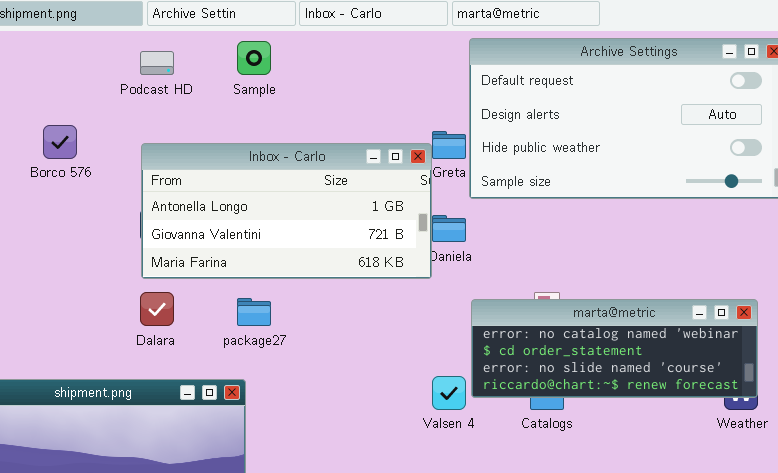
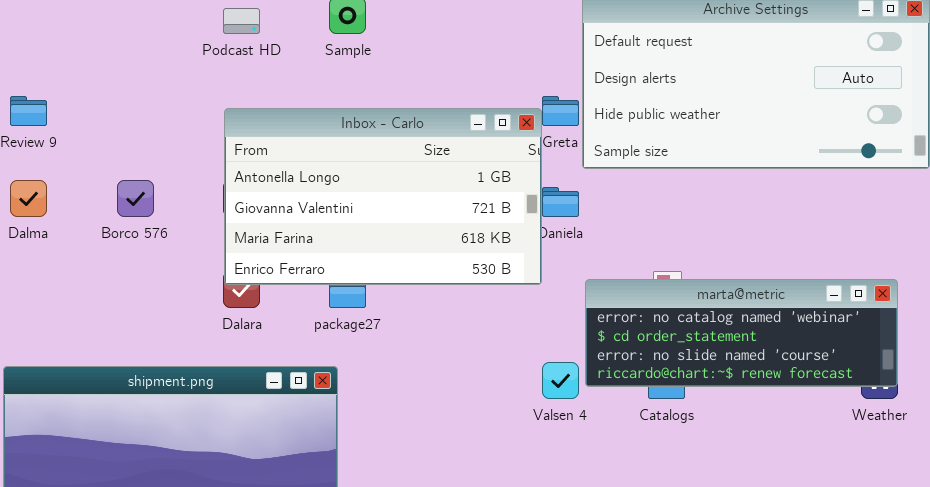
Borco 576: [43,125,77,159] -> [117,180,154,217], moved
Inbox - Carlo: [141,143,432,279] -> [224,108,542,285], resized

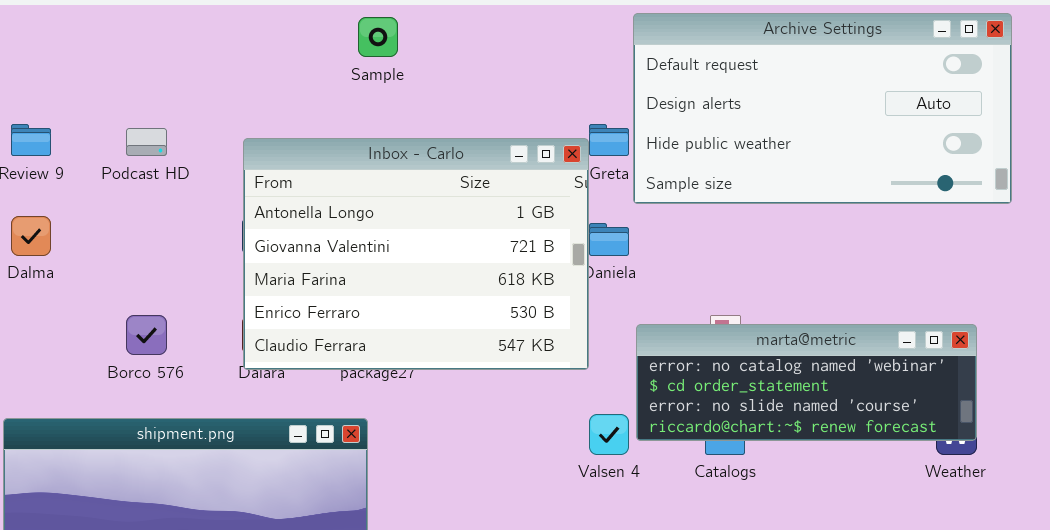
Podcast HD: [223,8,260,34] -> [126,128,167,156], moved
Inbox - Carlo: [224,108,542,285] -> [243,138,589,370], resized
Borco 576: [117,180,154,217] -> [126,315,167,355], moved

